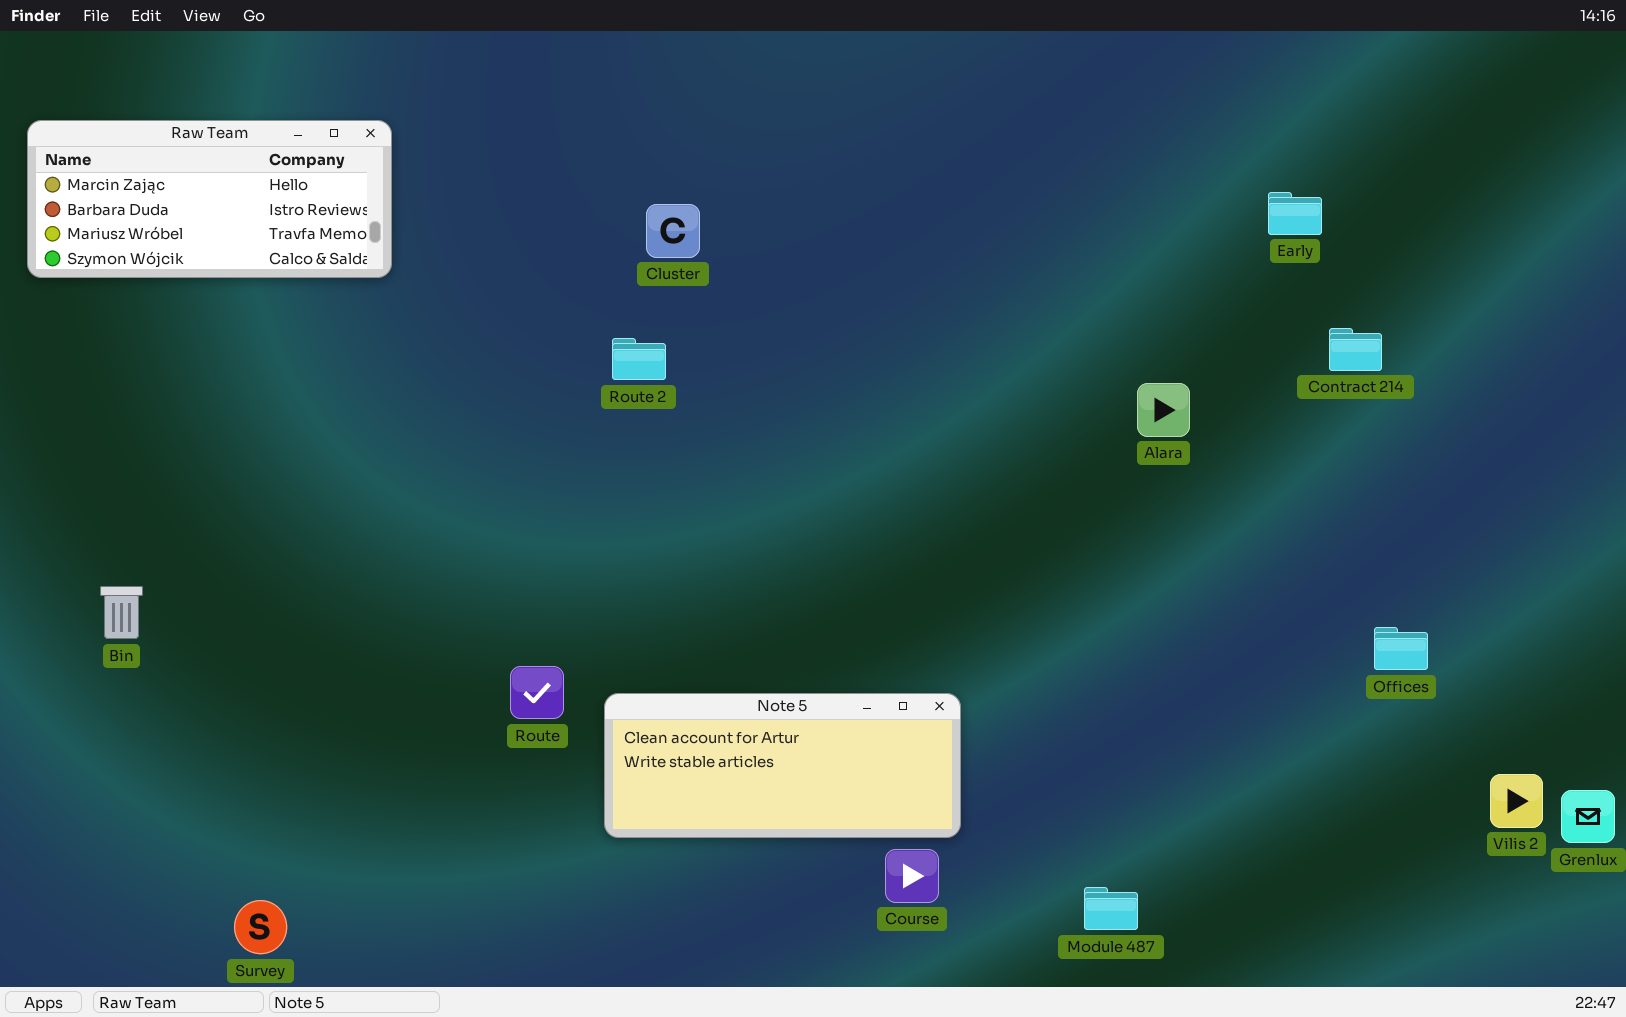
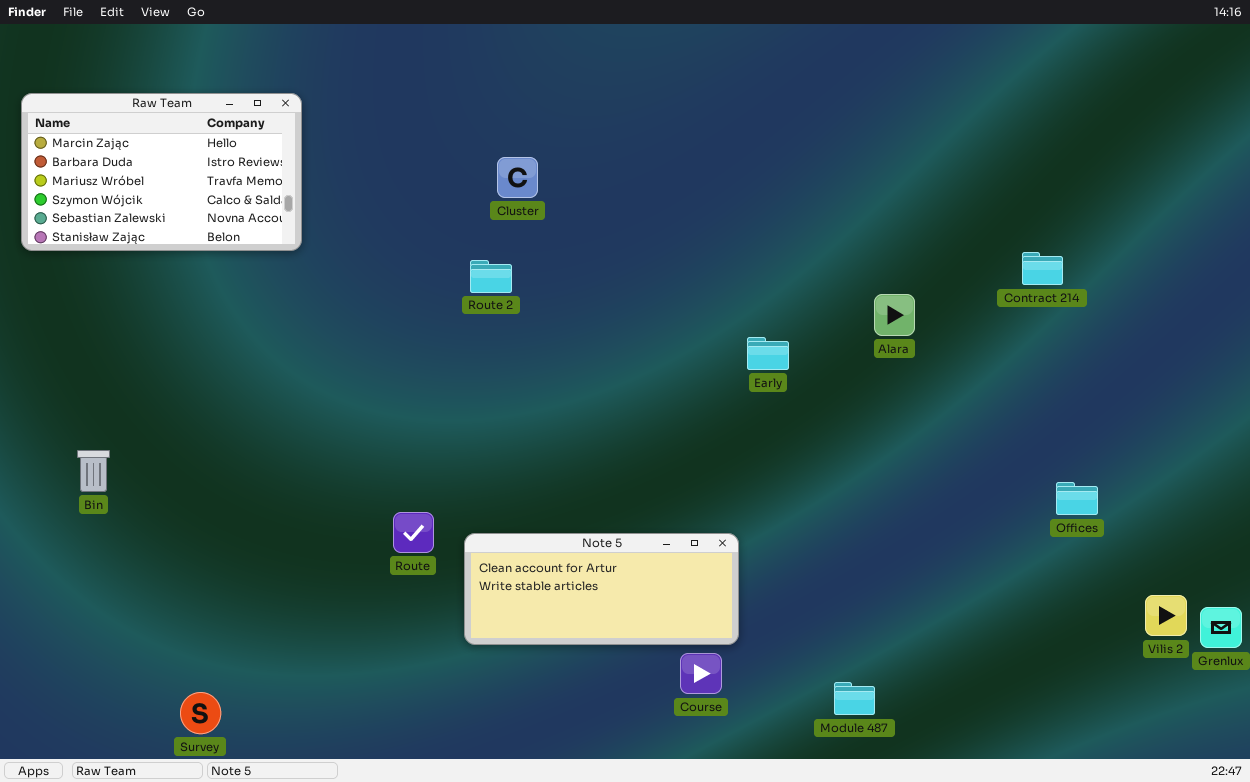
Raw Team: [27,120,392,278] -> [21,93,302,251], resized
Early: [1268,192,1322,235] -> [747,337,789,370], moved

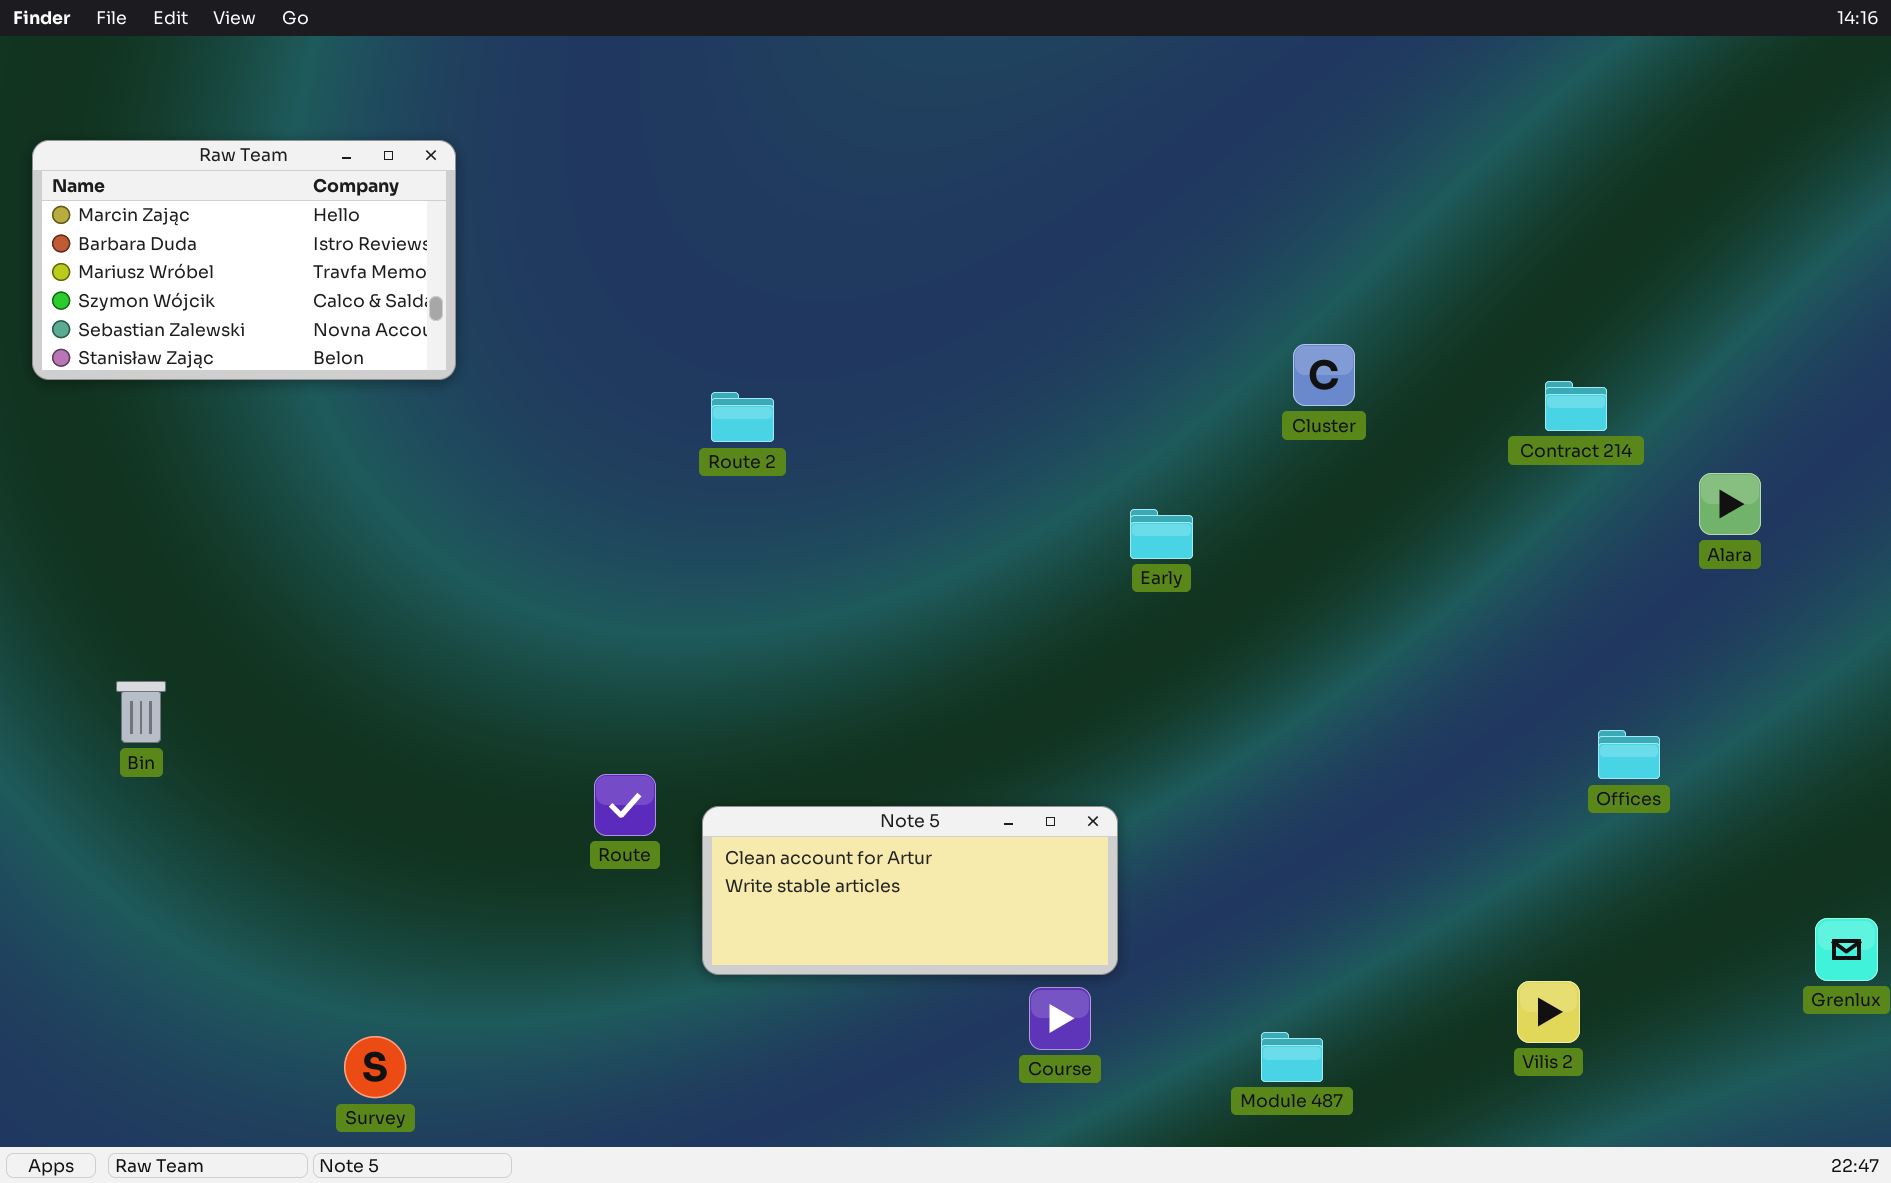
Cluster: [497,157,538,198] -> [1293,344,1355,406], moved
Alara: [874,294,915,336] -> [1699,473,1761,535], moved
Vilis 2: [1145,595,1187,636] -> [1517,981,1580,1043], moved
Survey: [180,692,221,734] -> [344,1036,406,1098], moved

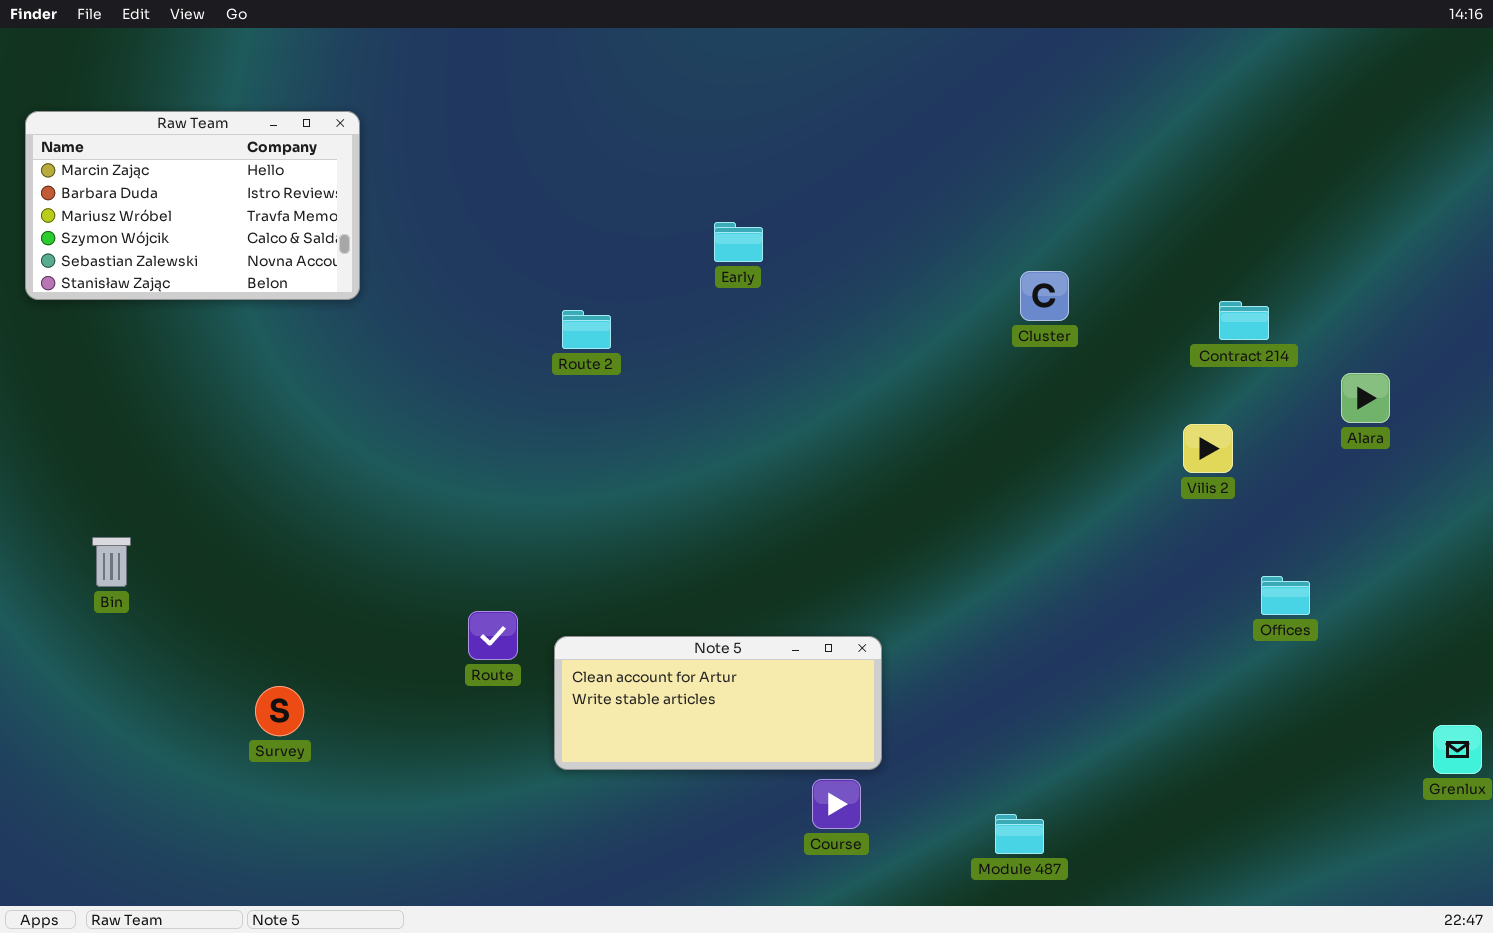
Early: [1130,509,1193,559] -> [714,222,763,262], moved
Vilis 2: [1517,981,1580,1043] -> [1183,424,1233,473], moved
Survey: [344,1036,406,1098] -> [255,686,304,736], moved

